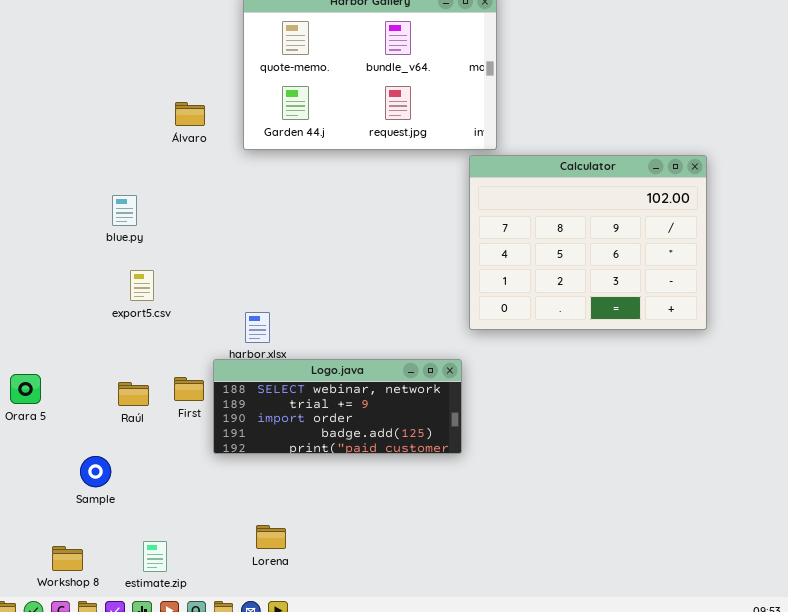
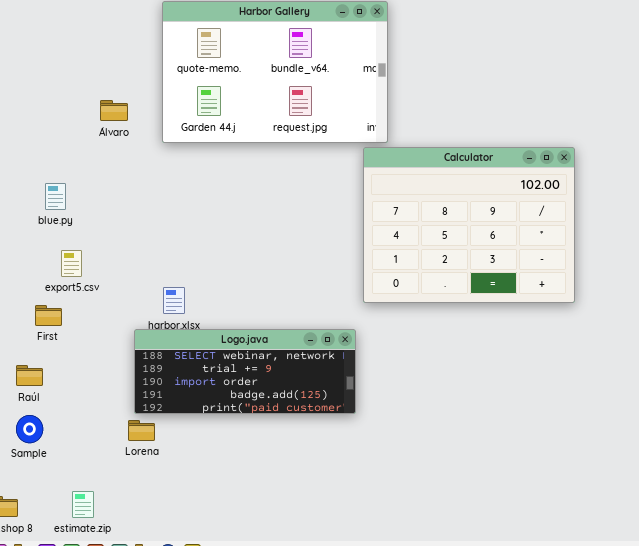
First: [174,377,204,401] -> [35,305,62,326], moved
Raúl: [118,382,149,406] -> [16,365,43,386], moved
Lorena: [256,525,286,549] -> [128,420,155,441], moved

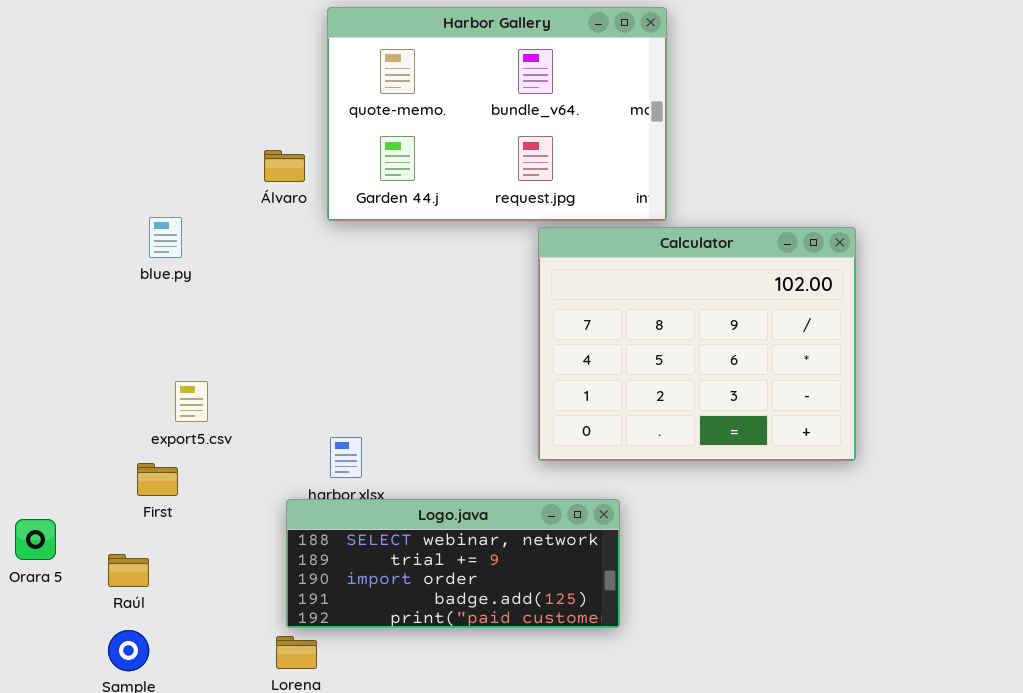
Álvaro: [100,100,128,121] -> [264,150,305,182], moved
Calculator: [363,147,575,303] -> [538,227,856,461], moved
blue.py: [45,183,66,210] -> [149,217,182,258], moved

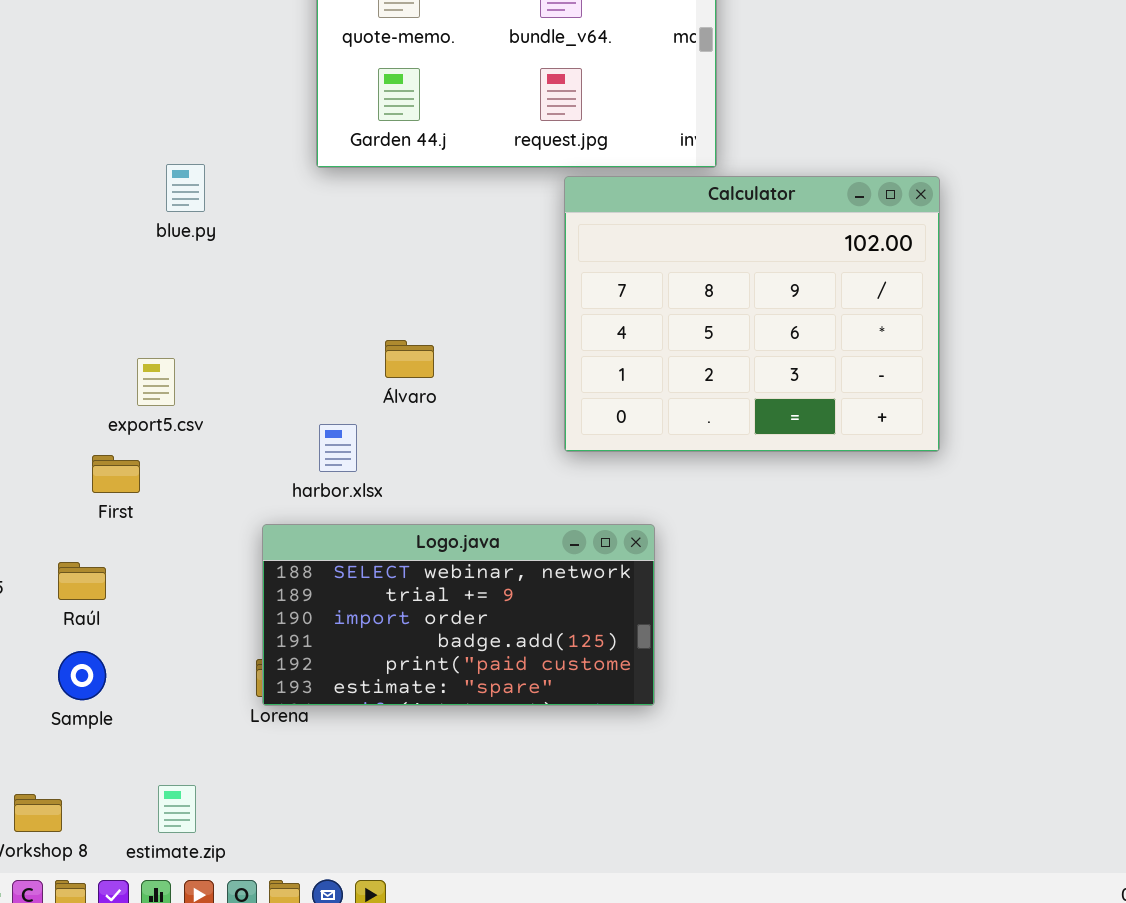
Álvaro: [264,150,305,182] -> [385,340,434,378], moved
blue.py: [149,217,182,258] -> [166,164,205,212], moved
Logo.java: [286,499,620,628] -> [262,524,655,706], moved, resized

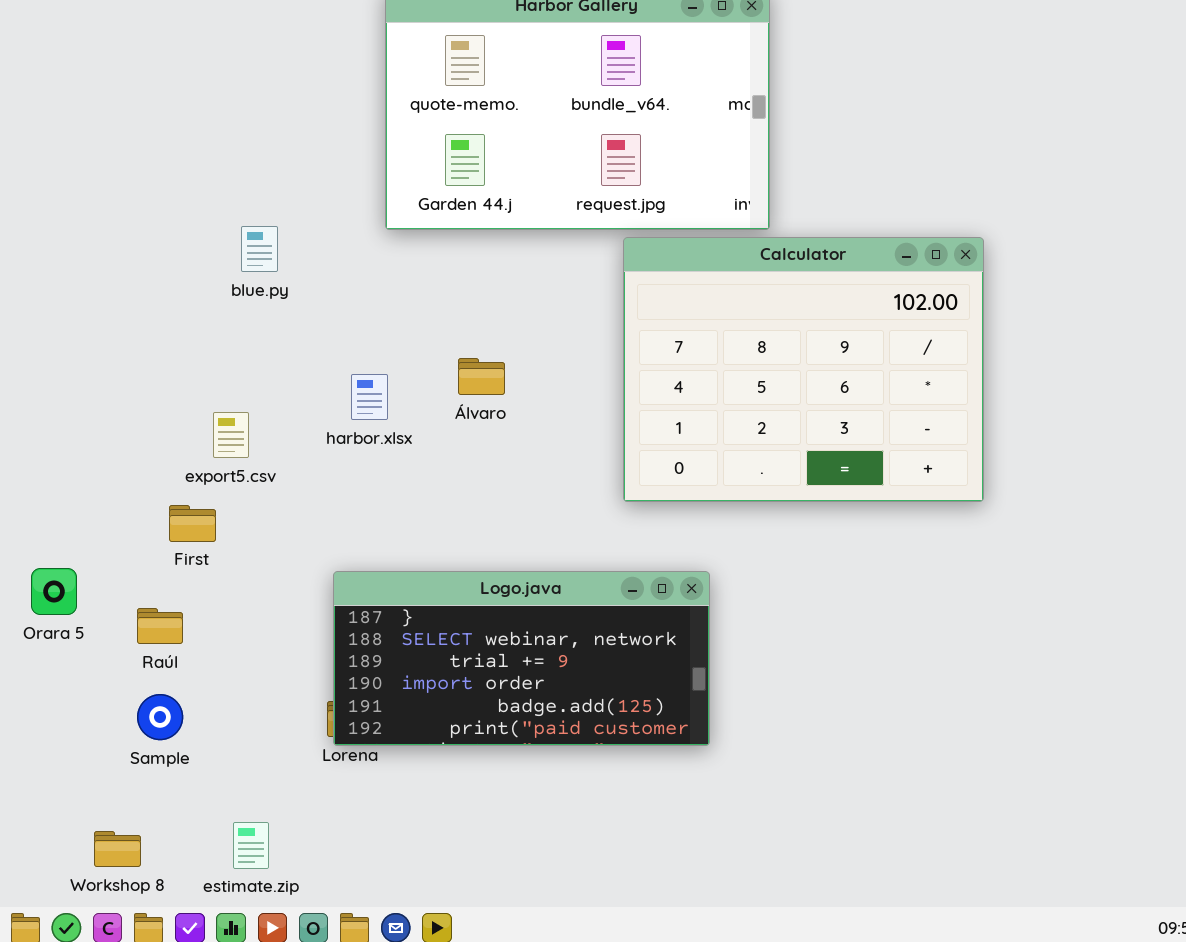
Álvaro: [385,340,434,378] -> [458,358,505,395], moved
harbor.xlsx: [319,424,357,472] -> [351,374,388,420], moved
Logo.java: [262,524,655,706] -> [333,571,710,746], scrolled up 1 row

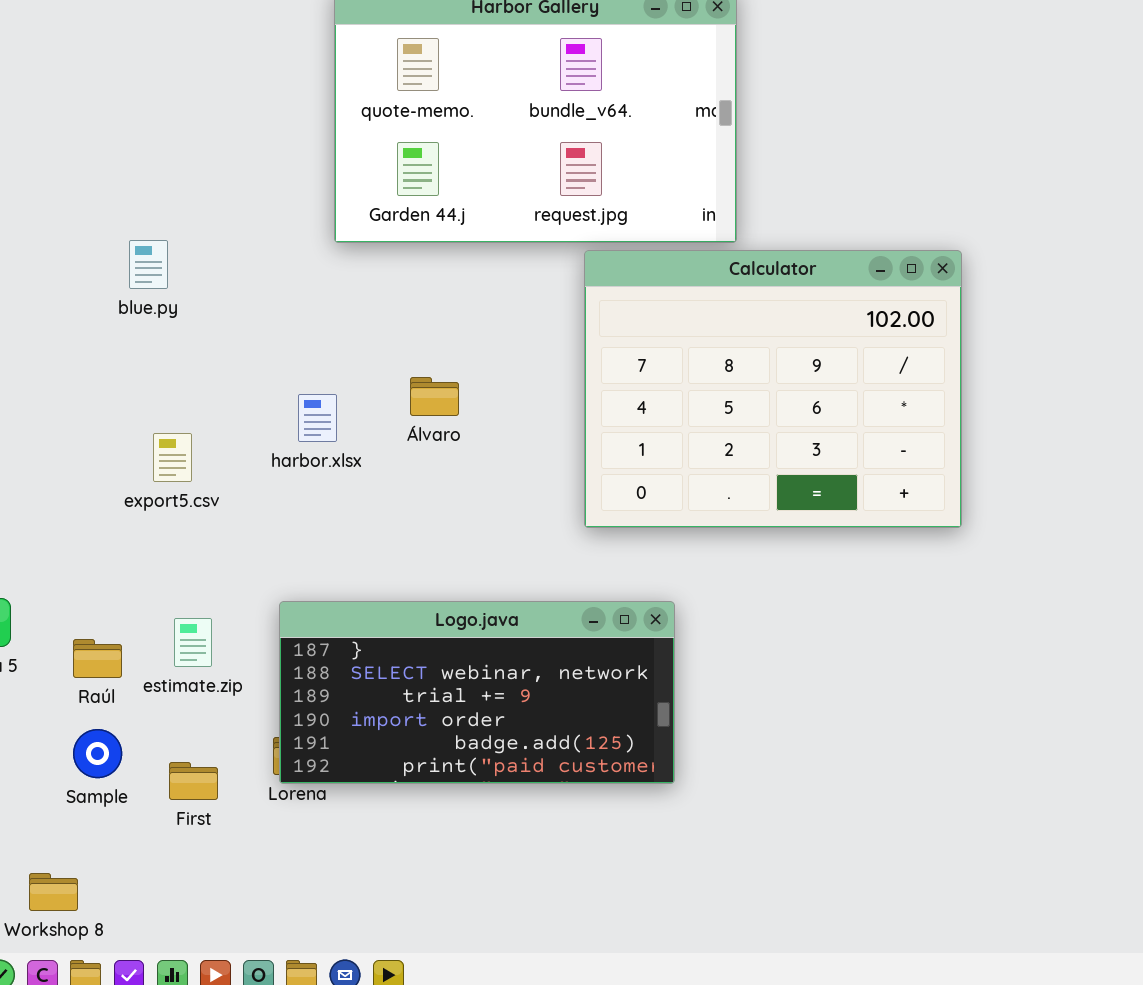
blue.py: [241,226,278,272] -> [129,240,168,289], moved
First: [169,505,216,542] -> [169,762,218,800], moved
estimate.zip: [233,822,269,869] -> [174,618,212,667], moved

